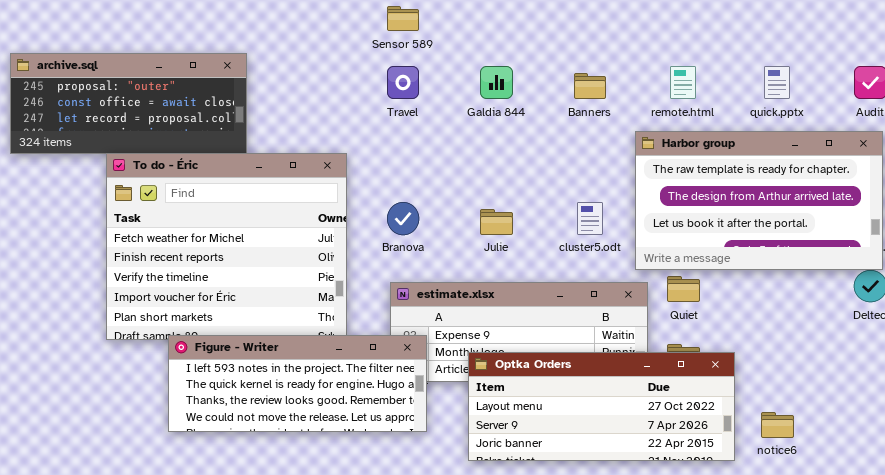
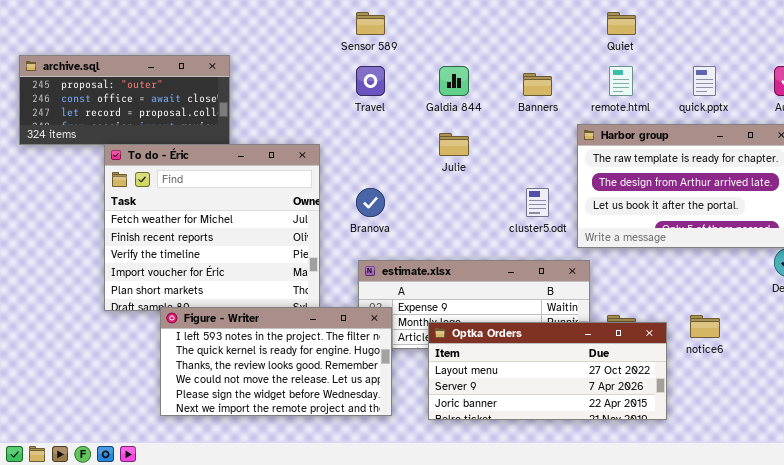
Julie: [480,209,513,235] -> [439,133,469,156], moved
Quiet: [667,276,700,302] -> [607,12,636,35], moved
Figure - Writer: [168,335,427,432] -> [160,307,392,416], resized
notice6: [761,412,794,438] -> [690,315,720,338], moved

